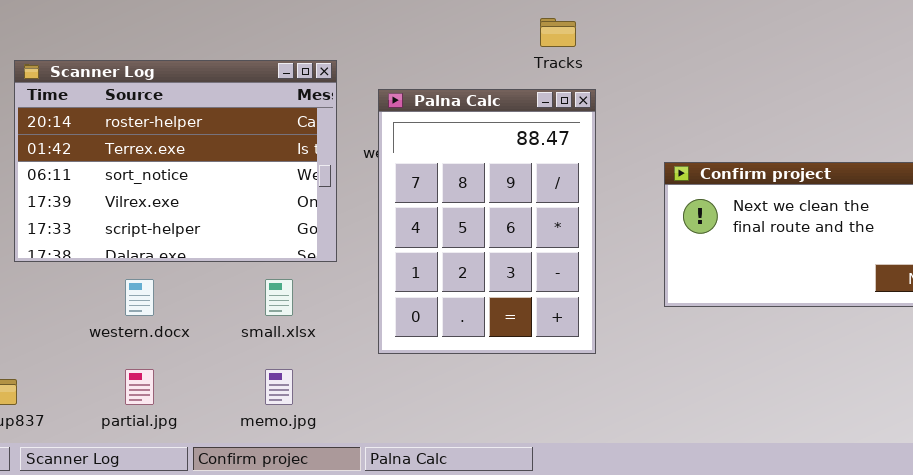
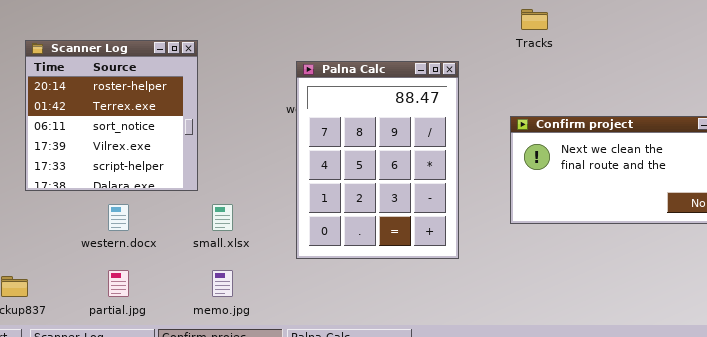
Tracks: [540,18,576,47] -> [521,9,548,30], moved
Scanner Log: [14,60,337,262] -> [25,40,198,191], resized

